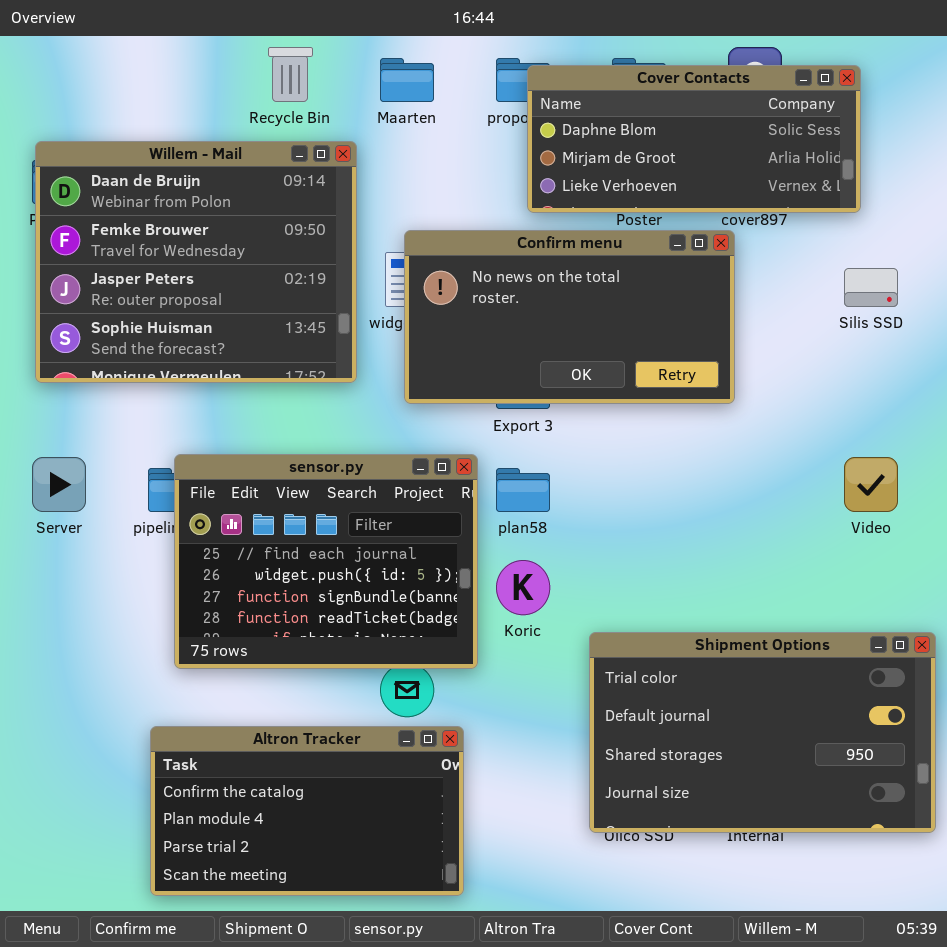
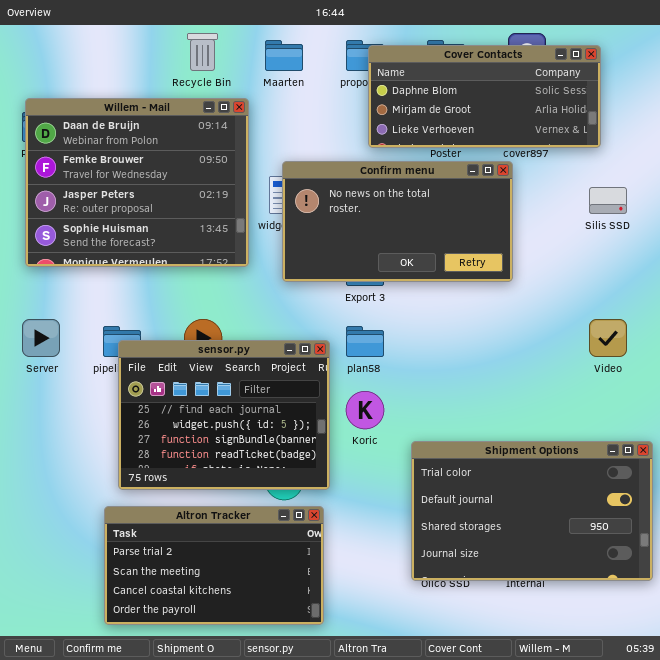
sensor.py: [174,454,478,669] -> [118,340,330,490], moved
Altron Tracker: [150,726,464,896] -> [104,506,324,625], scrolled down 2 rows

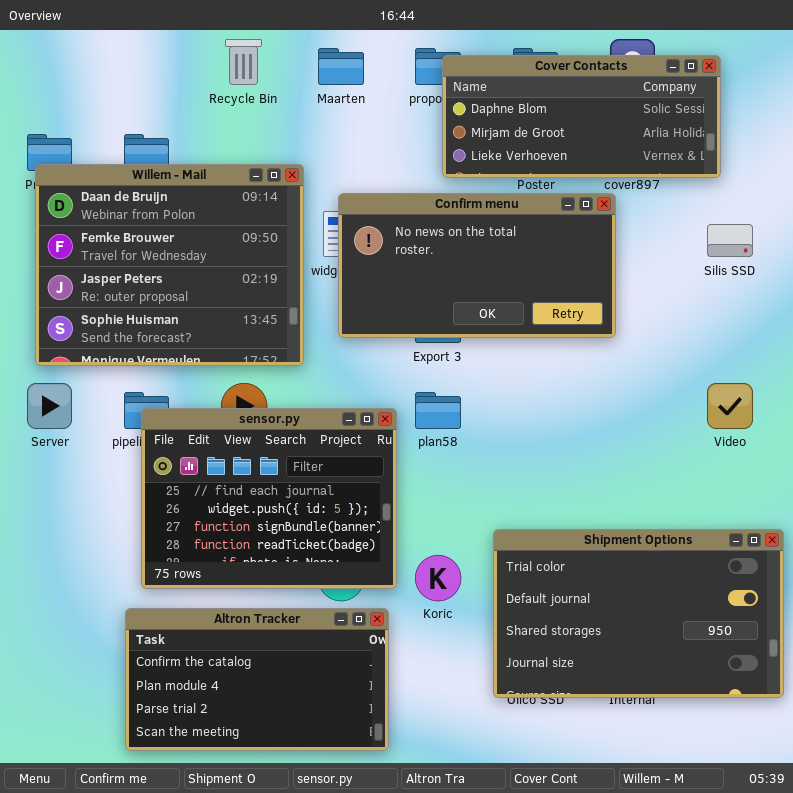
Willem - Mail: [25,98,249,267] -> [35,164,304,366], moved
Koric: [346,391,384,429] -> [415,555,461,601], moved
Altron Tracker: [104,506,324,625] -> [125,608,389,751], scrolled up 2 rows

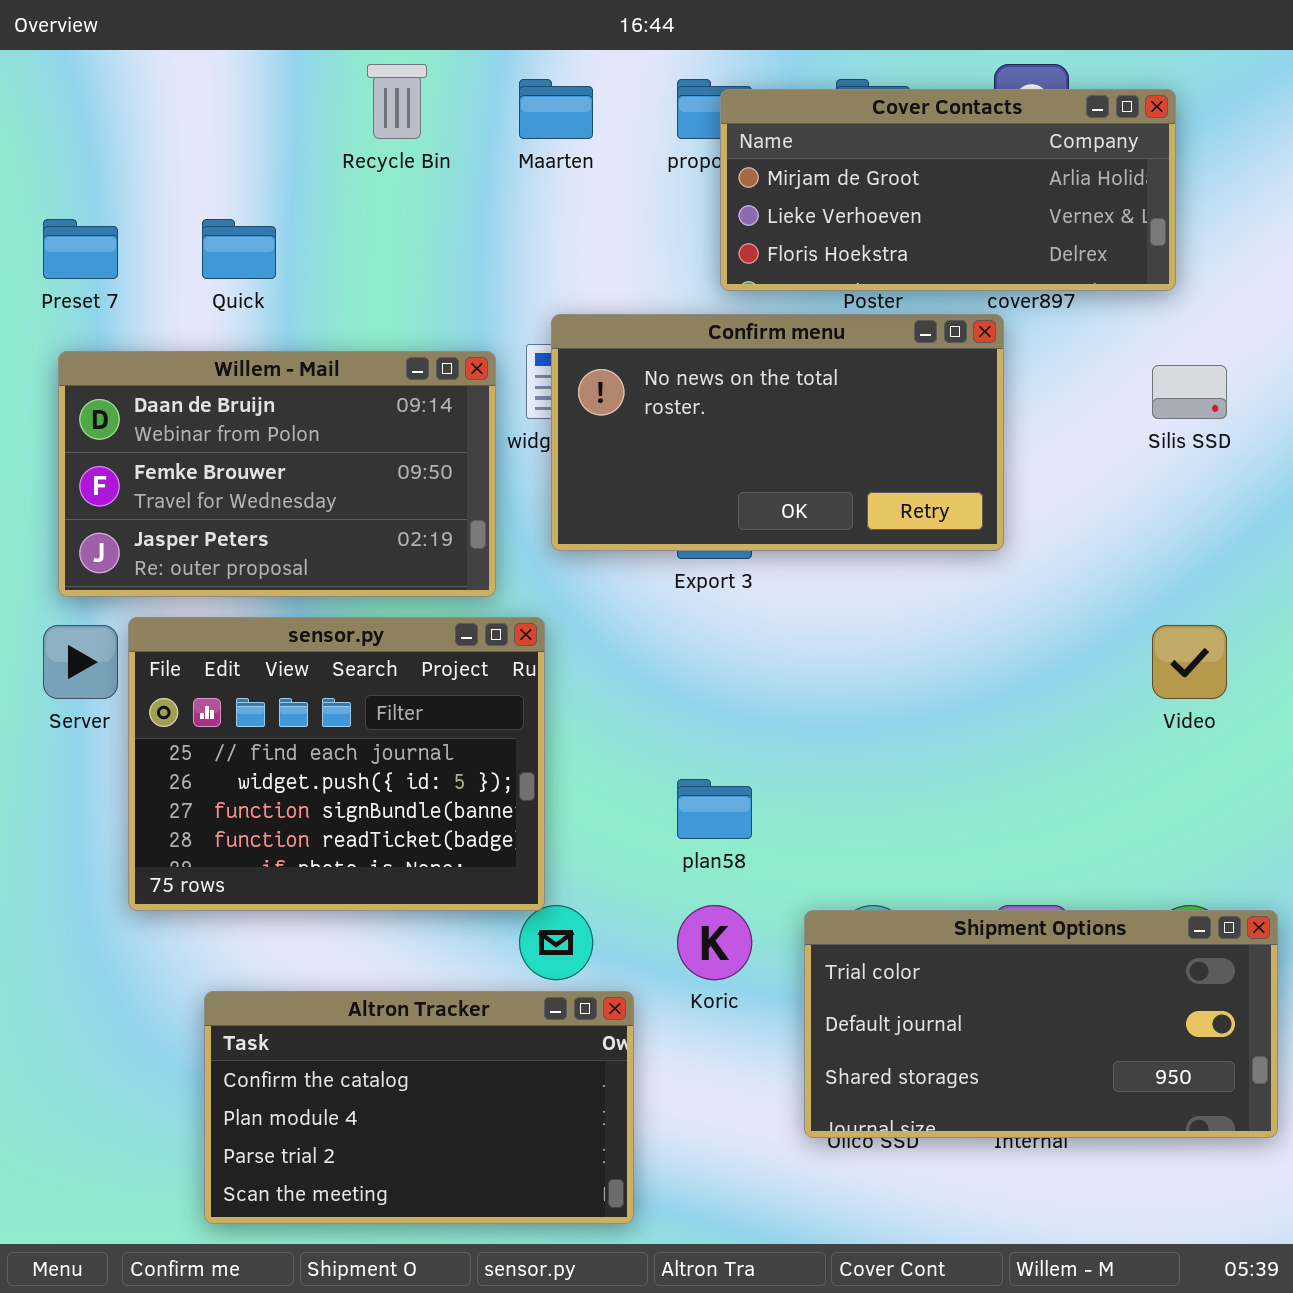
Cover Contacts: [442,55,721,178] -> [720,89,1176,291], scrolled down 1 row
Willem - Mail: [35,164,304,366] -> [58,351,496,597], resized
plan58: [415,392,461,429] -> [677,779,752,839], moved
sensor.py: [141,408,397,589] -> [128,617,545,911], moved
Shipment Options: [493,529,784,698] -> [804,910,1278,1138], resized

